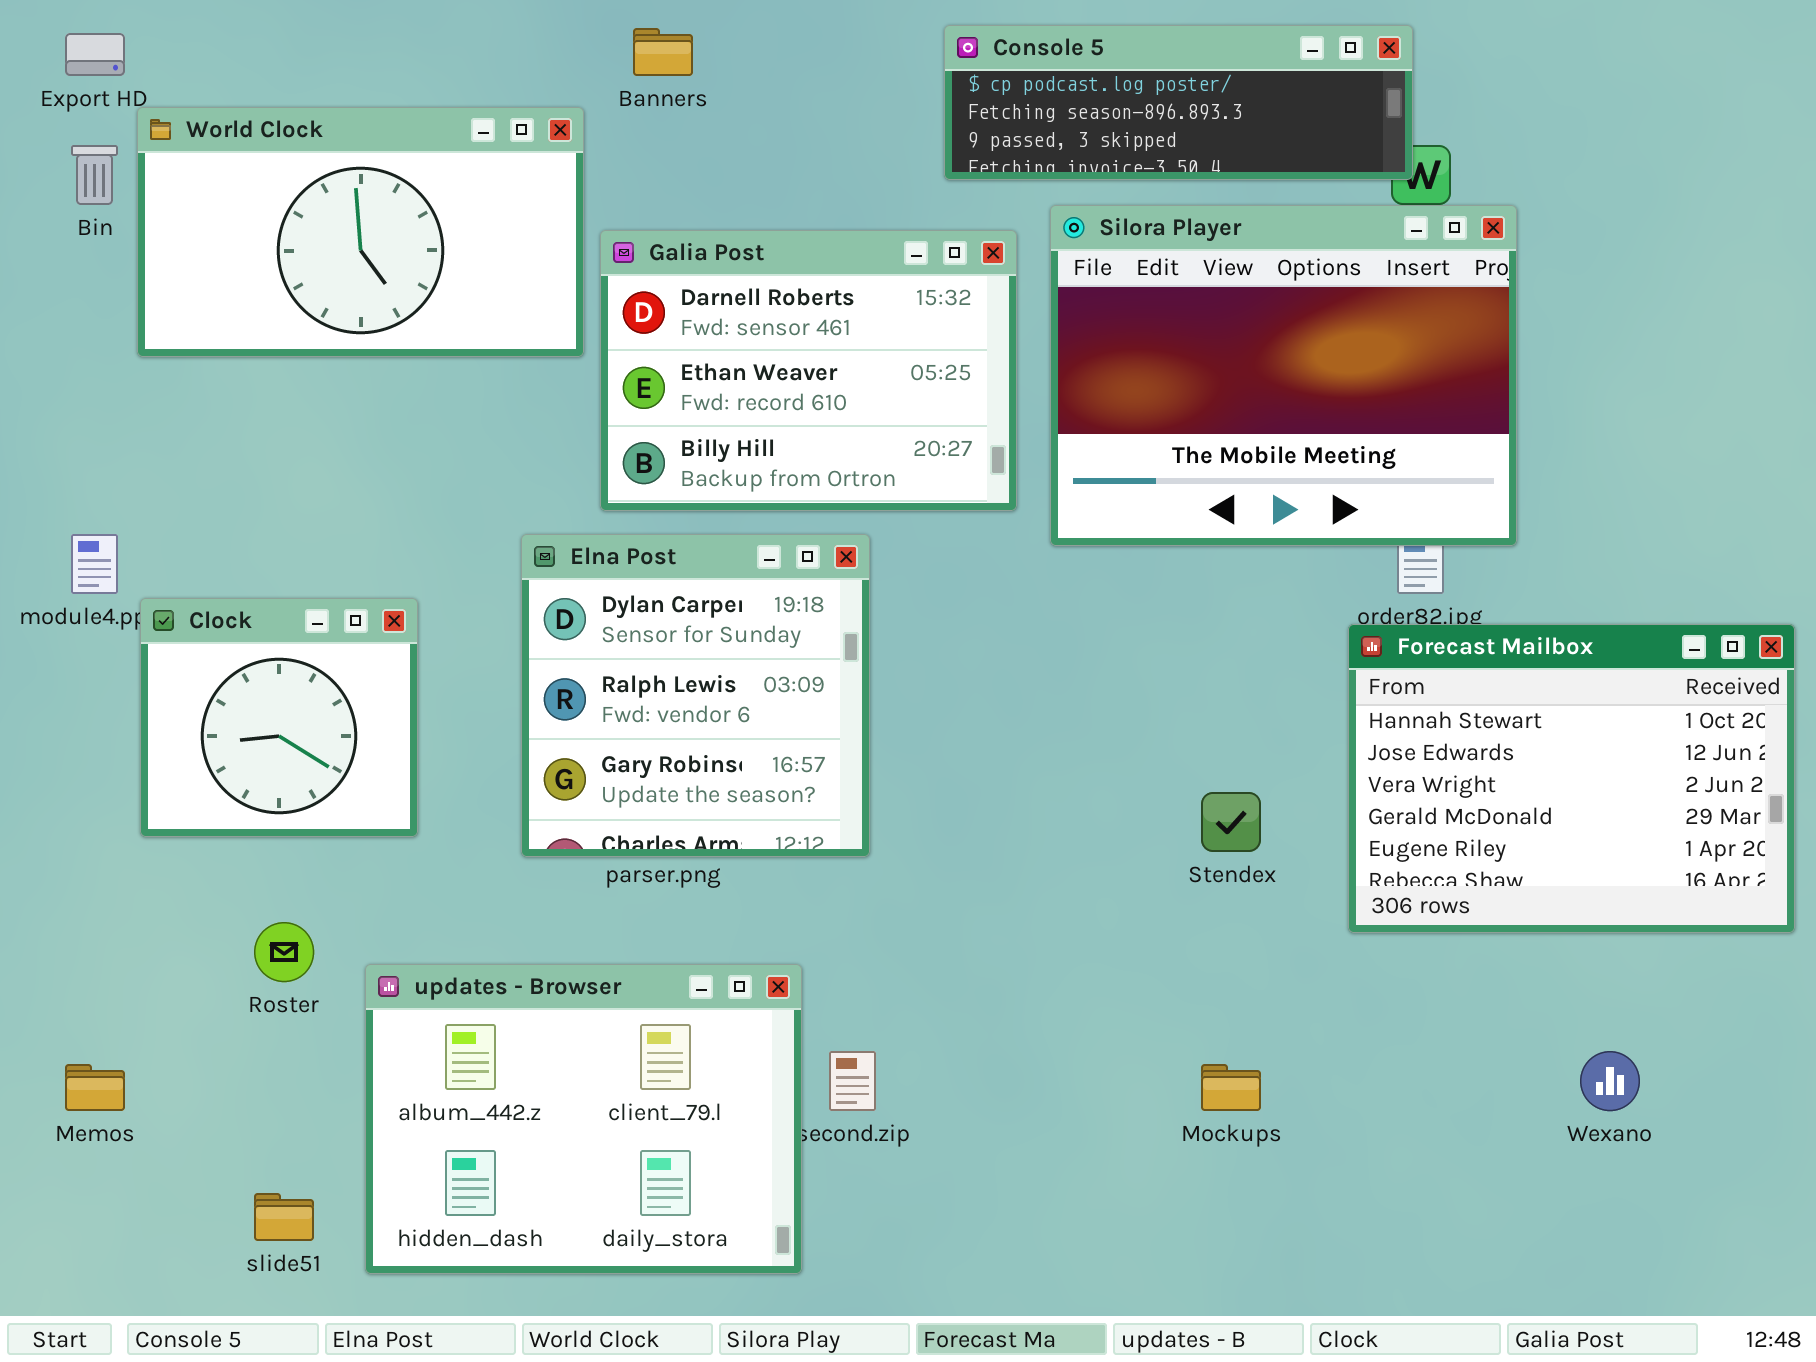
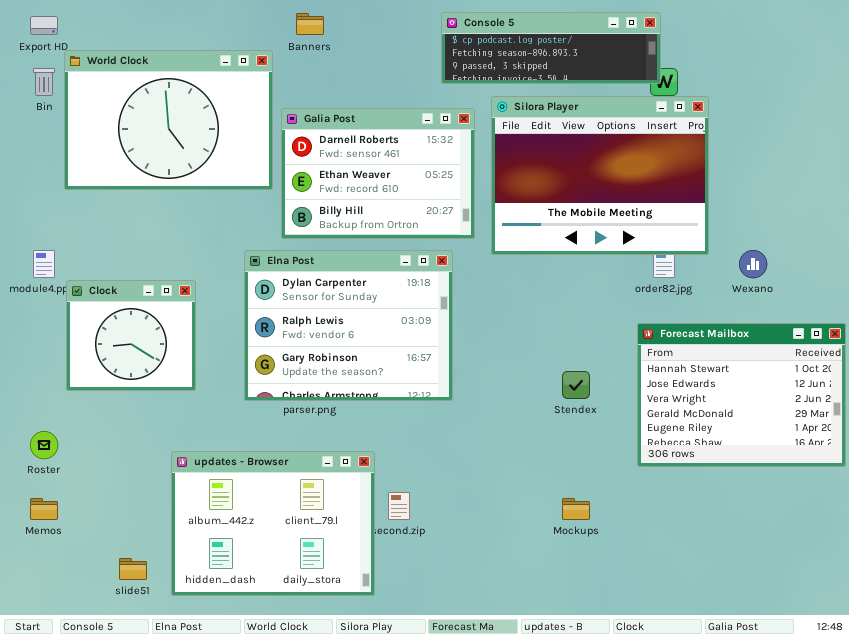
World Clock: [137,107,584,357] -> [64,50,273,190], resized
Elna Post: [521,534,870,857] -> [244,250,453,401], resized
Forecast Mailbox: [1348,624,1795,933] -> [637,323,846,467], moved
Roster: [254,922,314,982] -> [30,431,58,459], moved
Wexano: [1580,1051,1640,1111] -> [739,250,767,278], moved

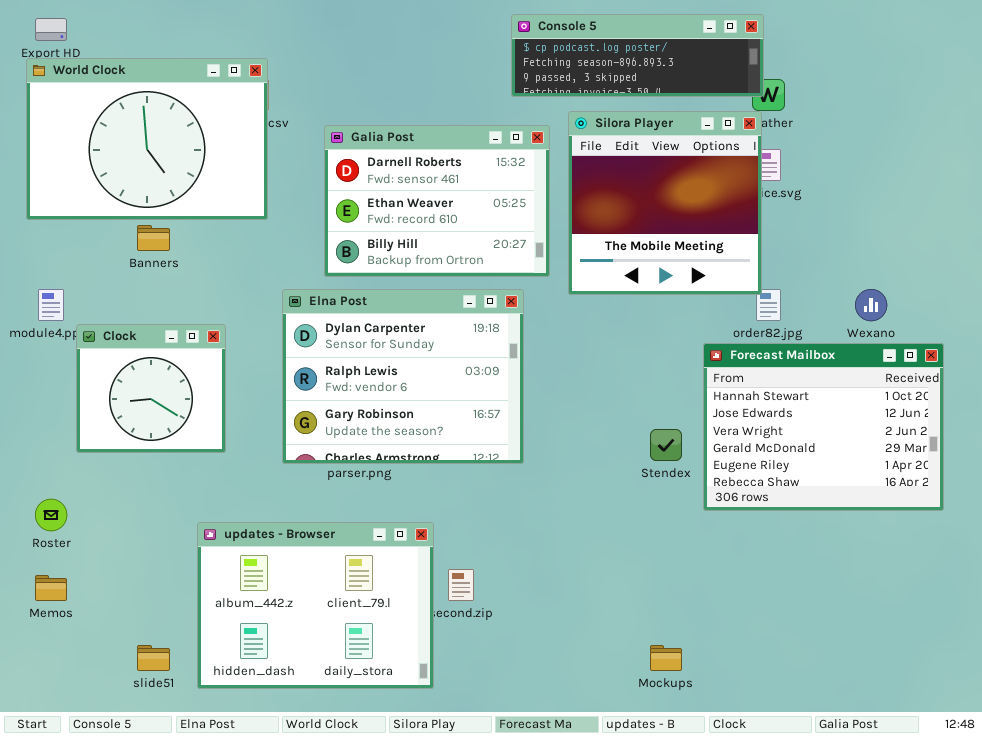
Banners: [296,13,324,35] -> [137,225,170,251], moved
World Clock: [64,50,273,190] -> [26,58,268,220], moved
Silora Player: [491,96,709,255] -> [568,111,762,295], resized
Forecast Mailbox: [637,323,846,467] -> [703,343,944,511], moved
Mockups: [562,498,590,520] -> [650,645,682,671], moved

